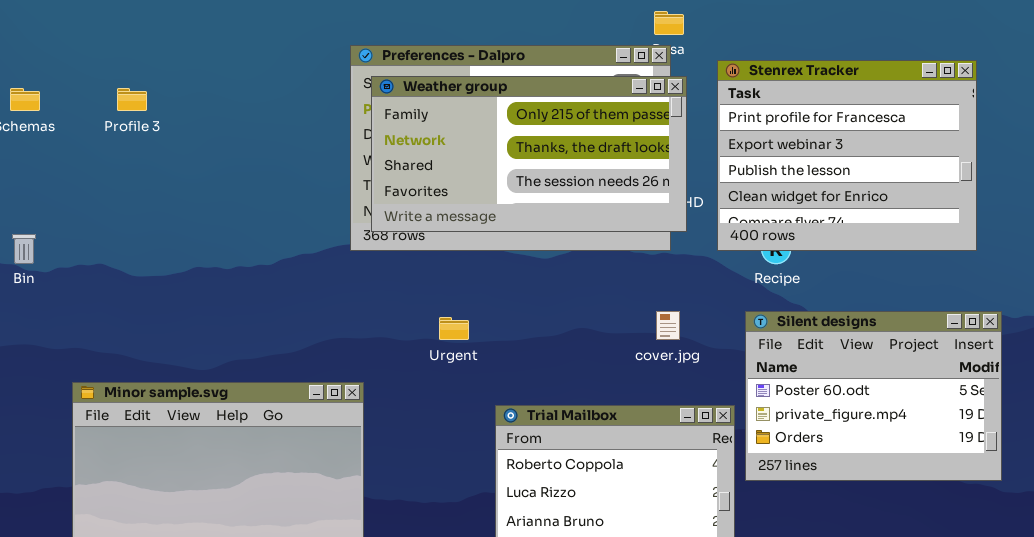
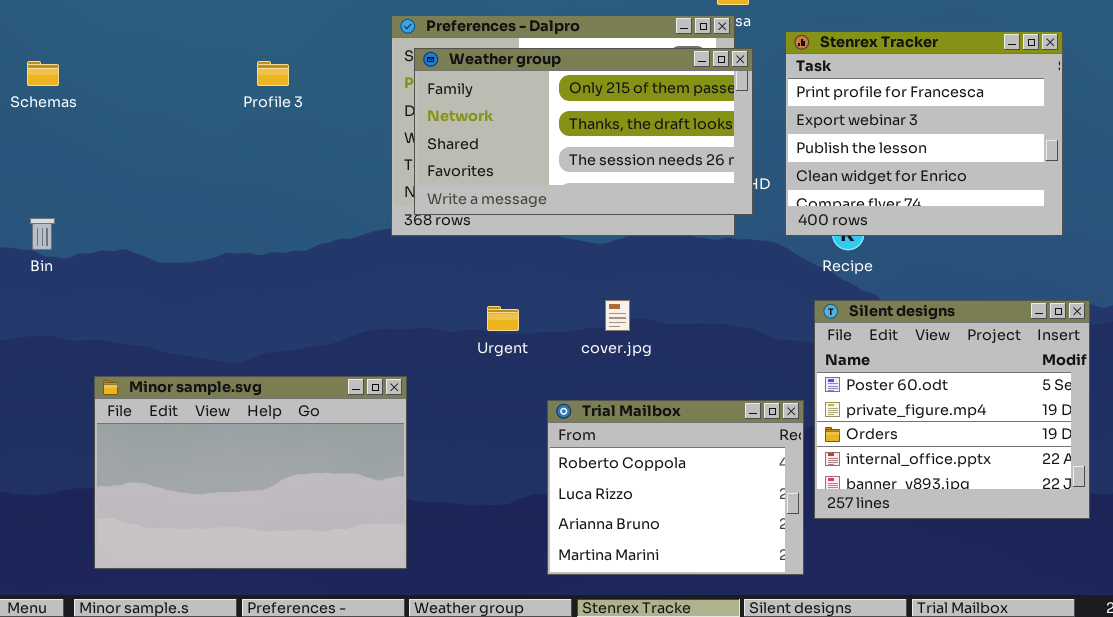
Profile 3: [117,88,147,111] -> [257,61,289,86], moved
cover.jpg: [656,311,680,340] -> [605,300,630,331], moved
Silent designs: [745,311,1002,481] -> [814,300,1090,519], resized

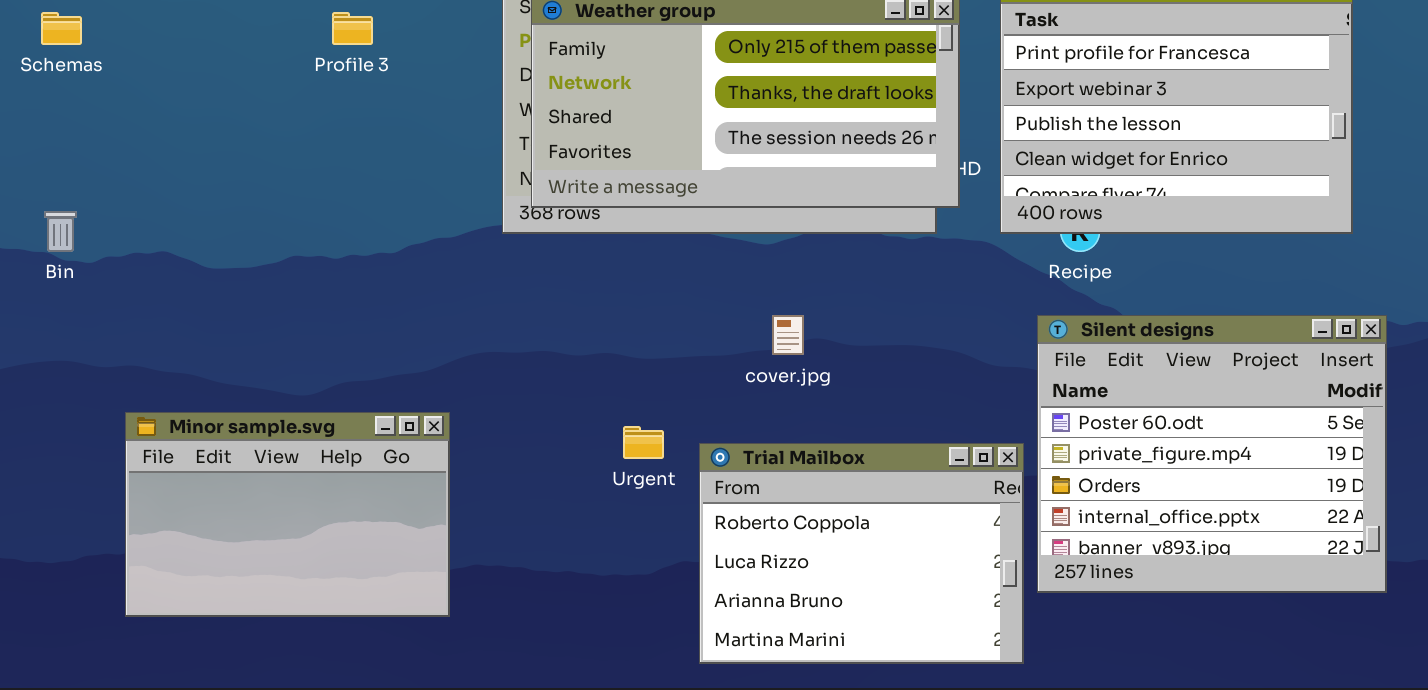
Urgent: [487,306,519,331] -> [623,426,664,459], moved
Minor sample.svg: [94,376,407,569] -> [125,412,450,617], resized

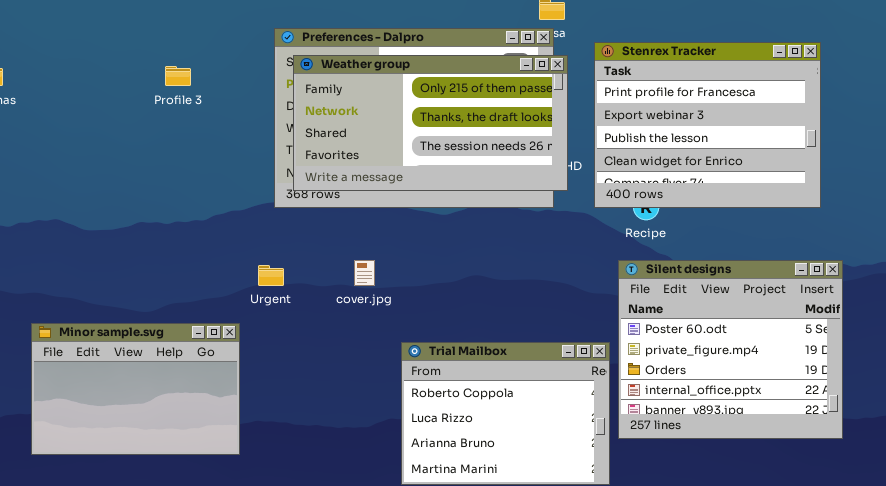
cover.jpg: [772,315,804,355] -> [354,260,375,286], moved
Urgent: [623,426,664,459] -> [258,265,284,286], moved

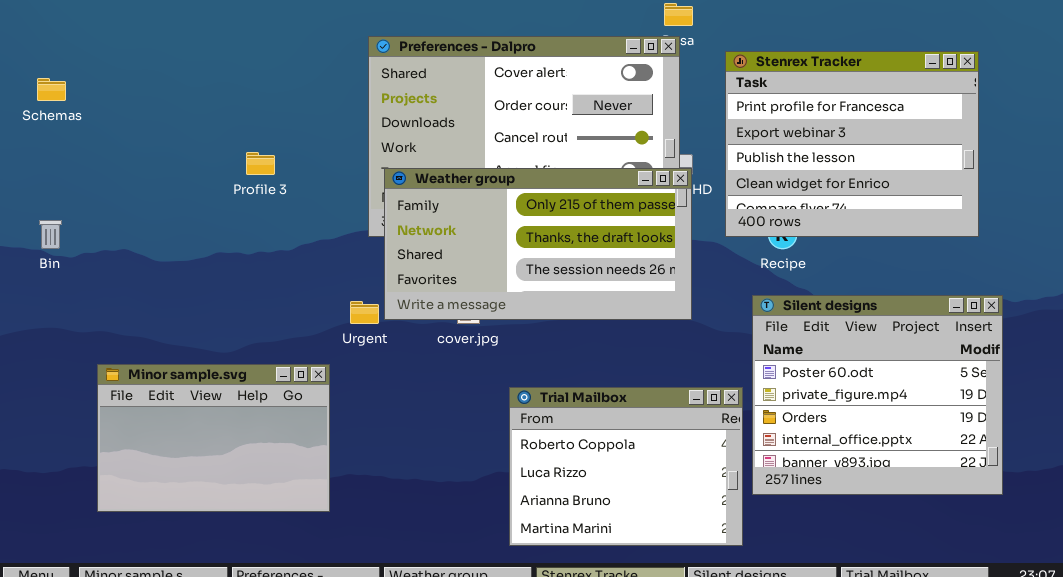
Weather group: [293,55,568,191] -> [384,168,692,320], moved
Profile 3: [165,66,191,86] -> [246,152,275,175], moved

